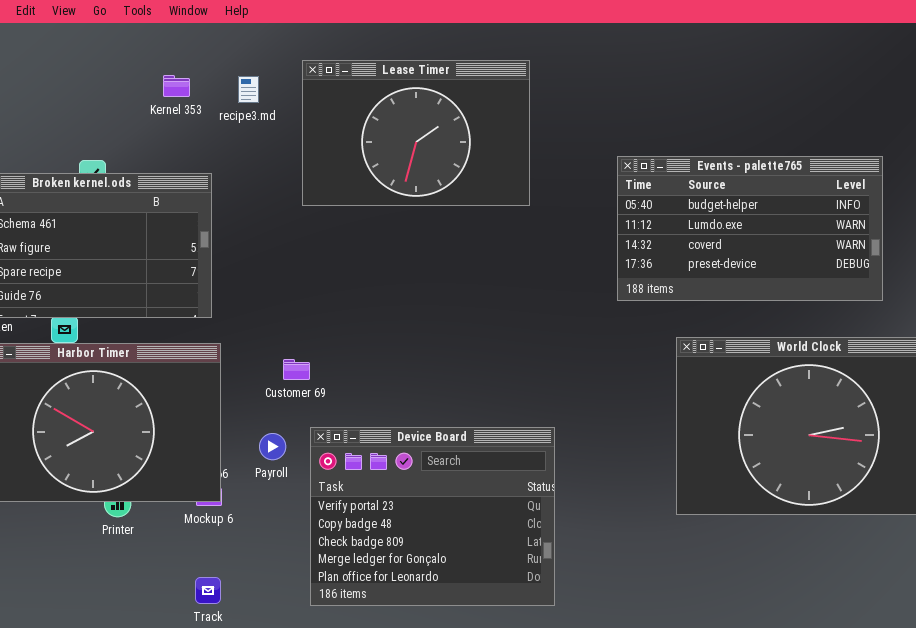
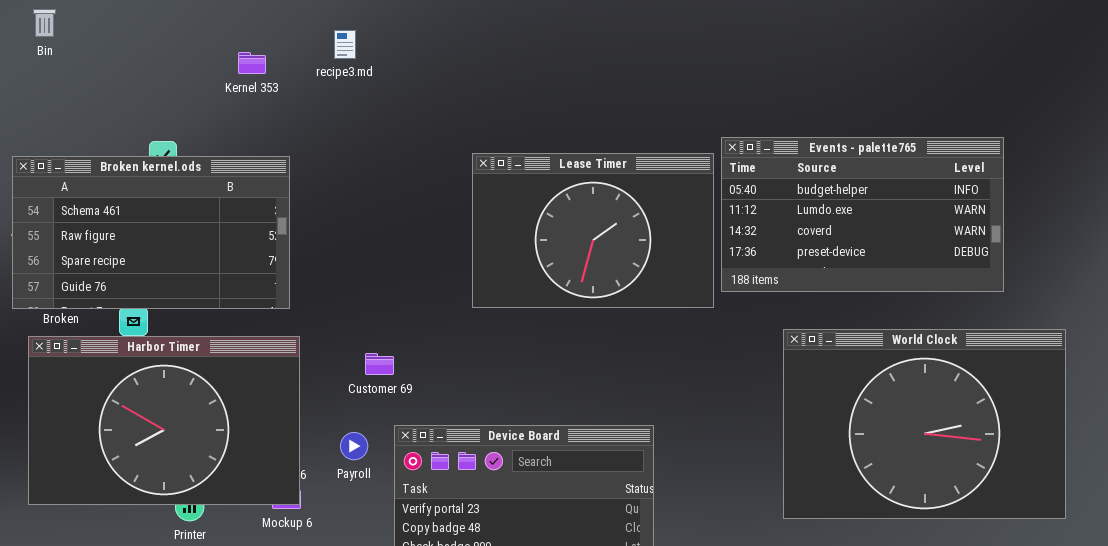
Lease Timer: [302,60,530,206] -> [472,153,714,308], moved
recipe3.md: [238,76,259,103] -> [334,30,356,59], moved

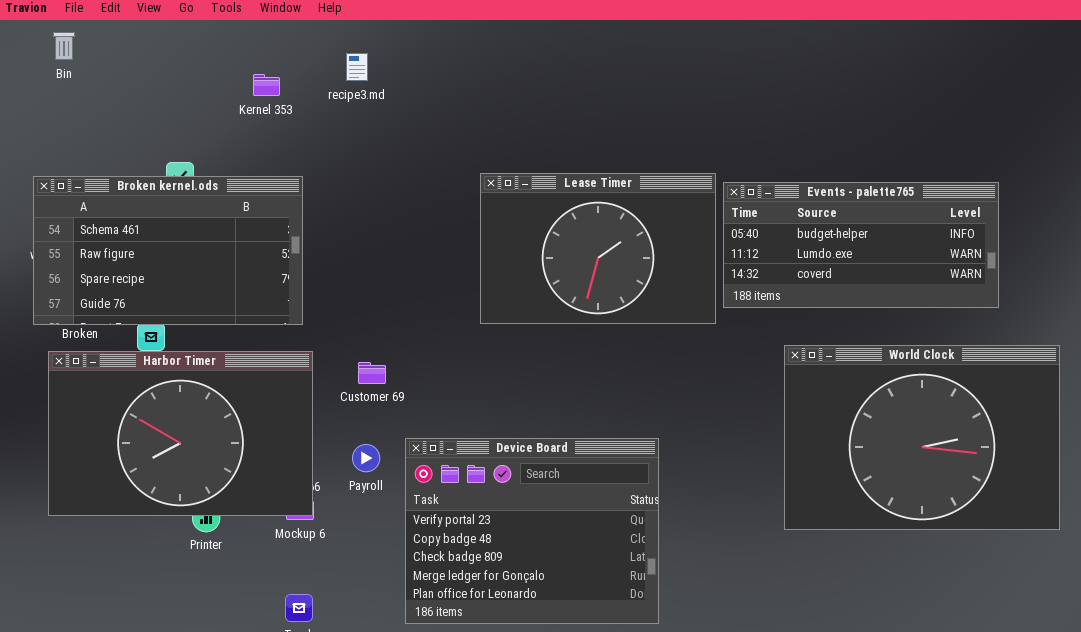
Events - palette765: [721,137,1004,292] -> [723,182,999,308], resized
Customer 69: [365,353,394,375] -> [358,362,386,384], moved

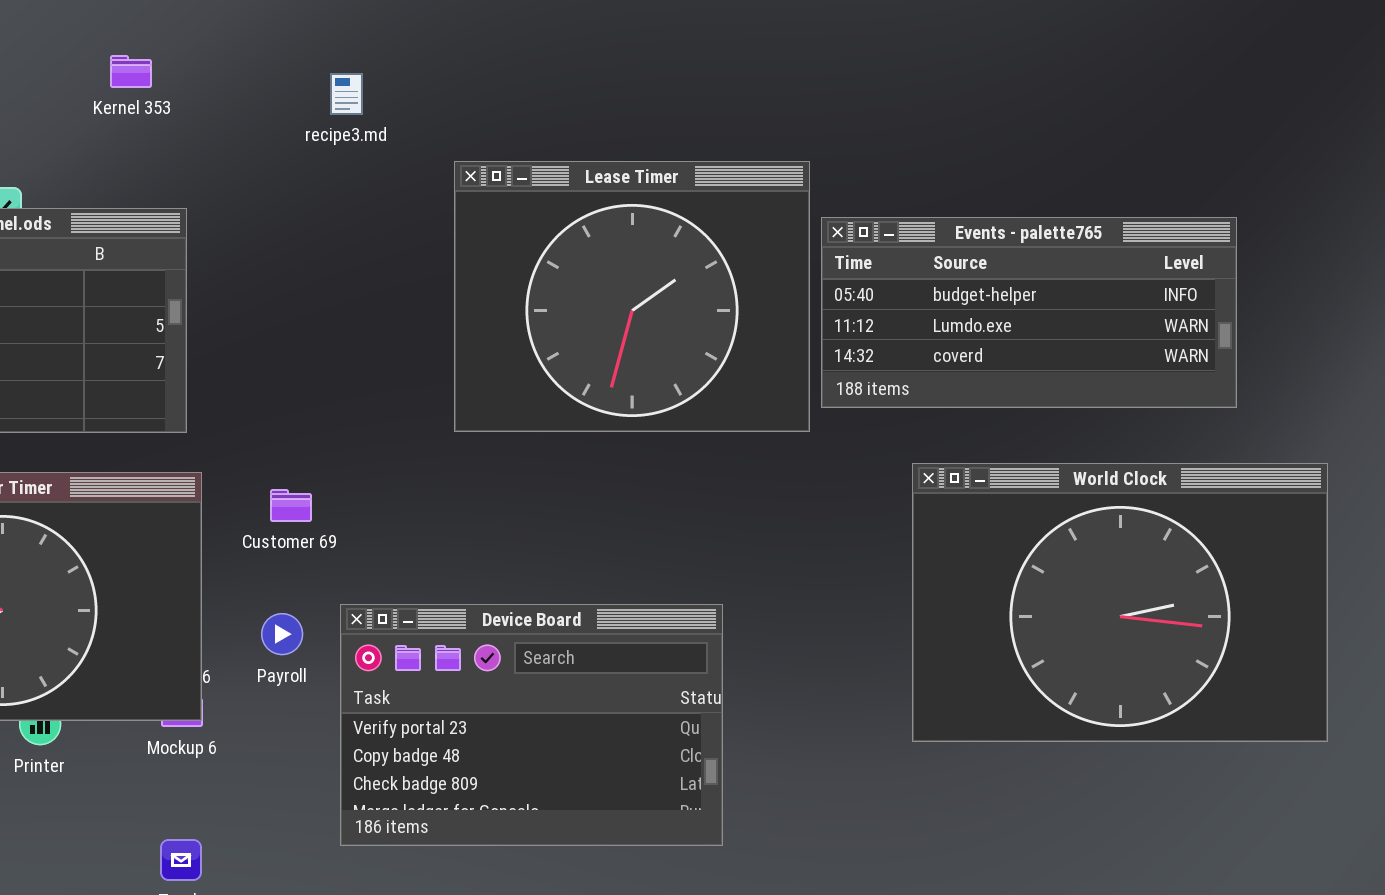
recipe3.md: [346,53,368,81] -> [330,73,363,115], moved
Lease Timer: [480,173,716,324] -> [454,161,810,432], resized
Device Board: [405,438,659,624] -> [340,604,723,846], resized

